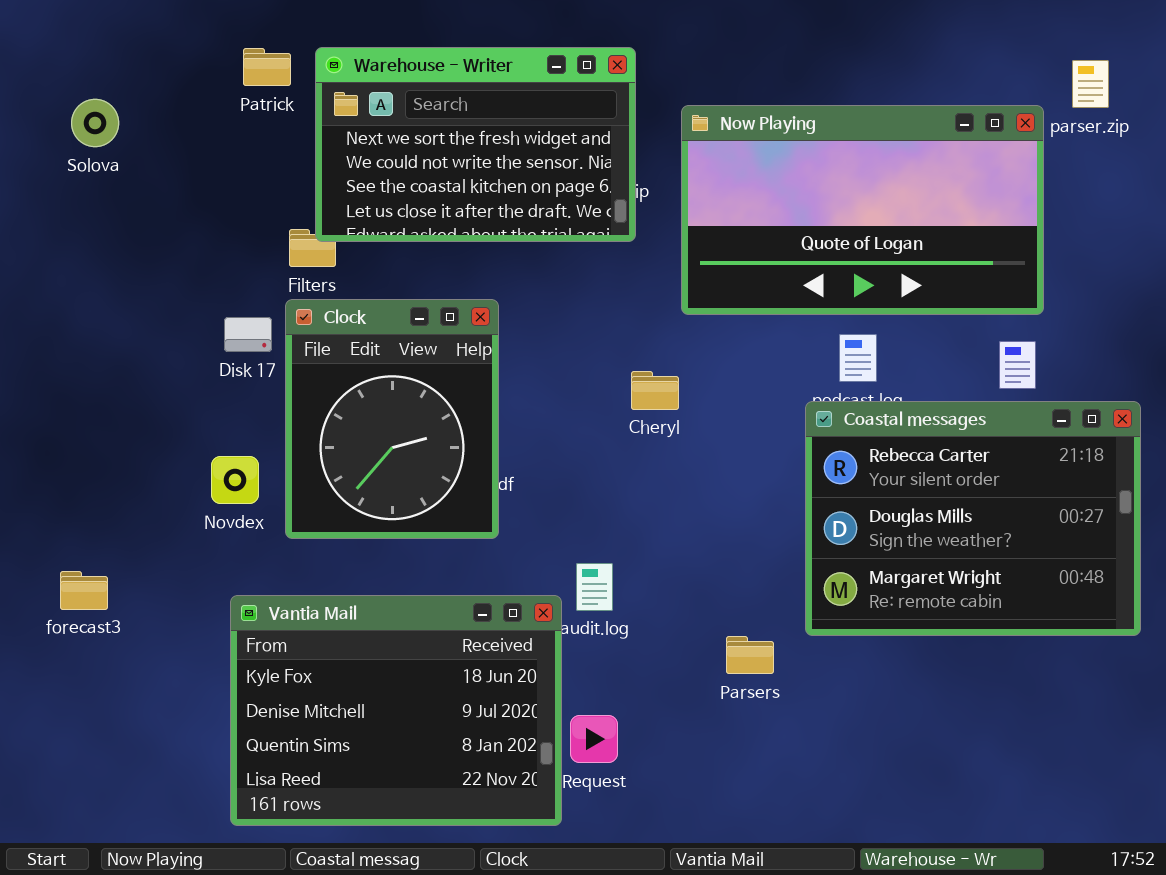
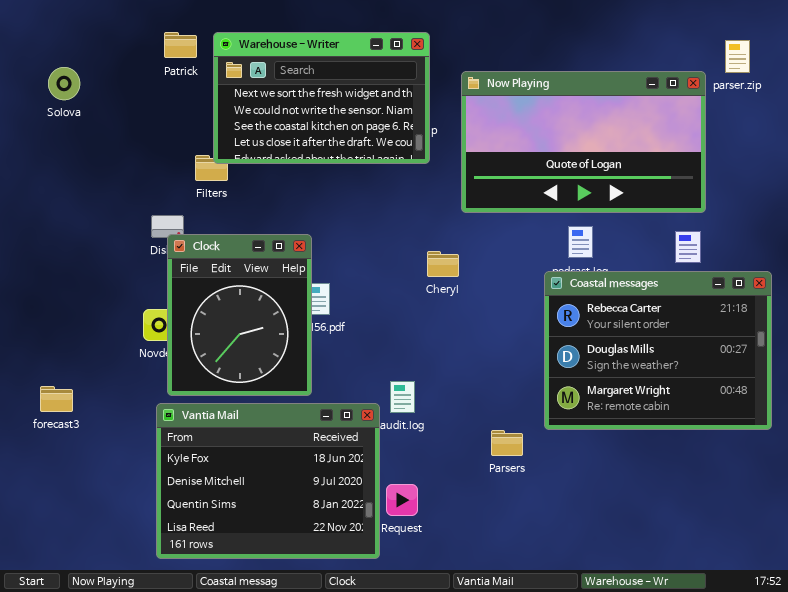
Clock: [285,299,499,539] -> [167,234,312,396], moved

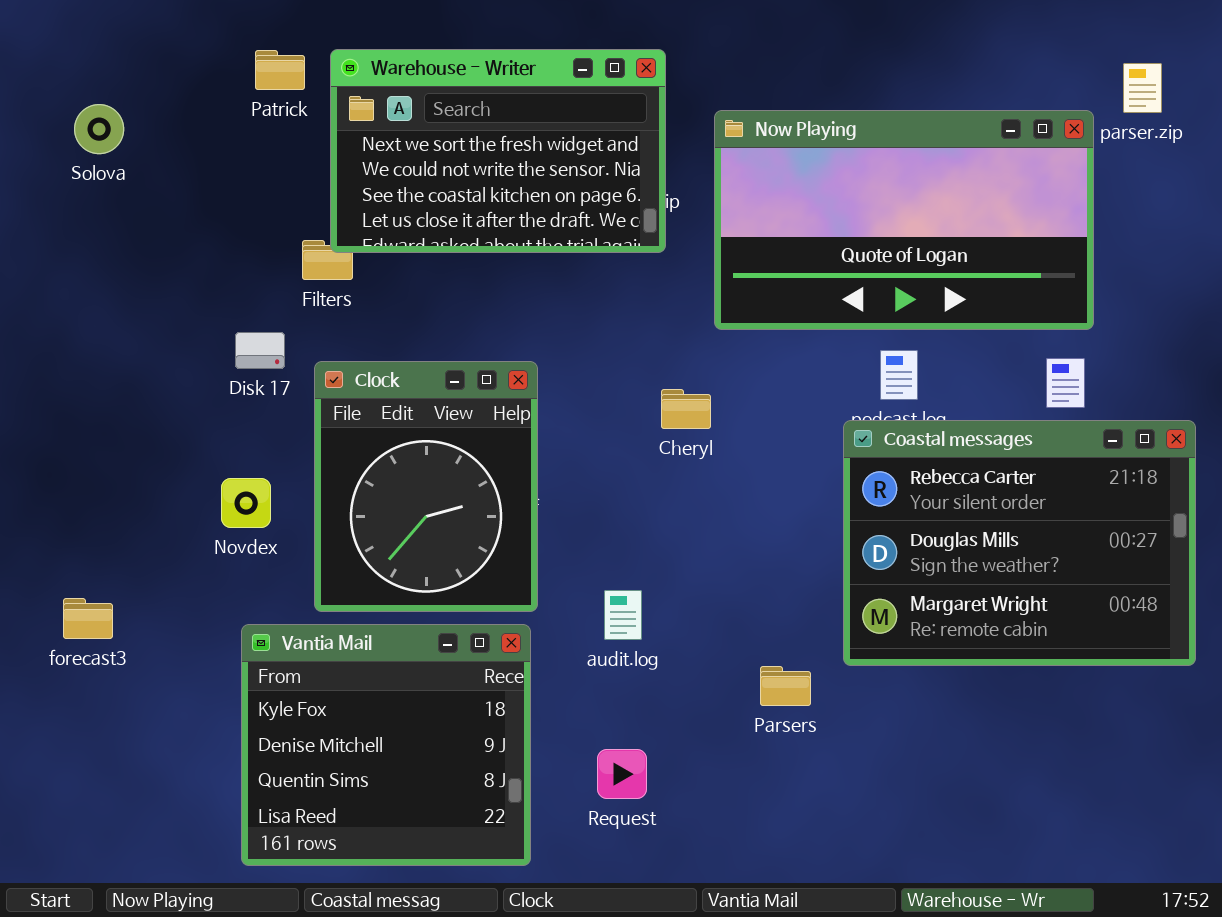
Clock: [167,234,312,396] -> [314,361,538,612], moved
Vantia Mail: [156,403,380,559] -> [241,624,531,866], resized

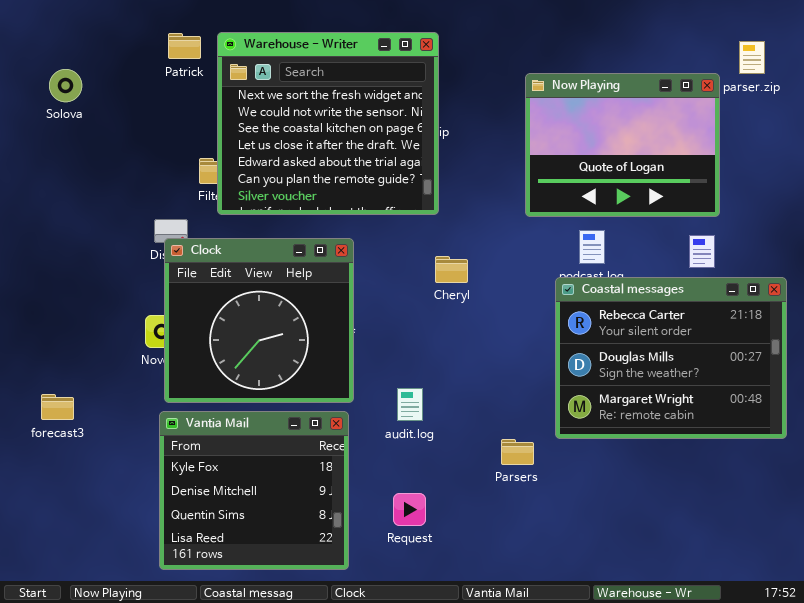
Warehouse - Writer: [330,49,666,253] -> [217,32,439,215], resized
Now Playing: [714,110,1094,330] -> [525,73,720,217], resized
Clock: [314,361,538,612] -> [164,238,354,403], resized

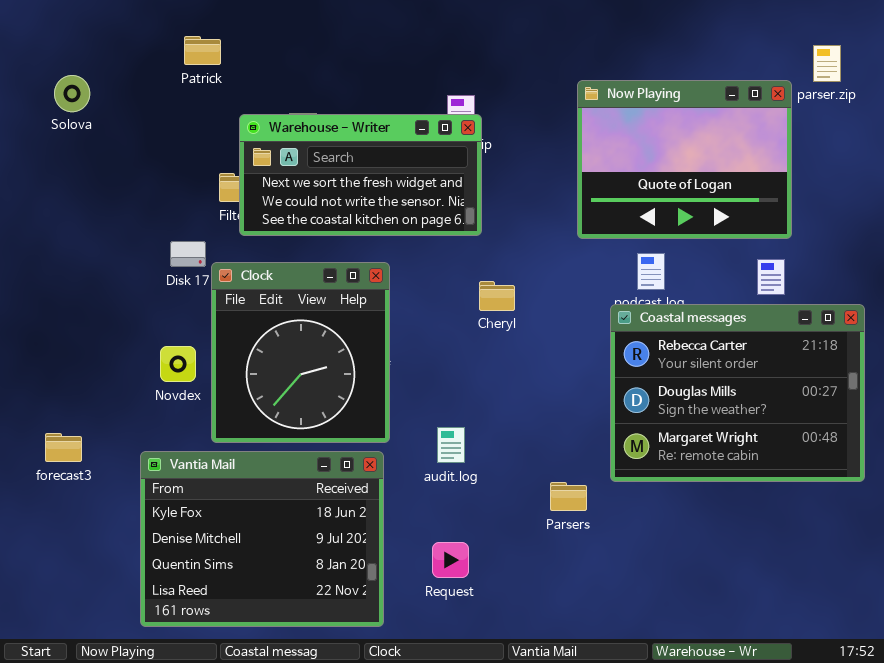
Warehouse - Writer: [217,32,439,215] -> [239,114,482,236], resized
Clock: [164,238,354,403] -> [211,262,390,443], resized
Vantia Mail: [159,411,349,570] -> [140,451,384,627], resized

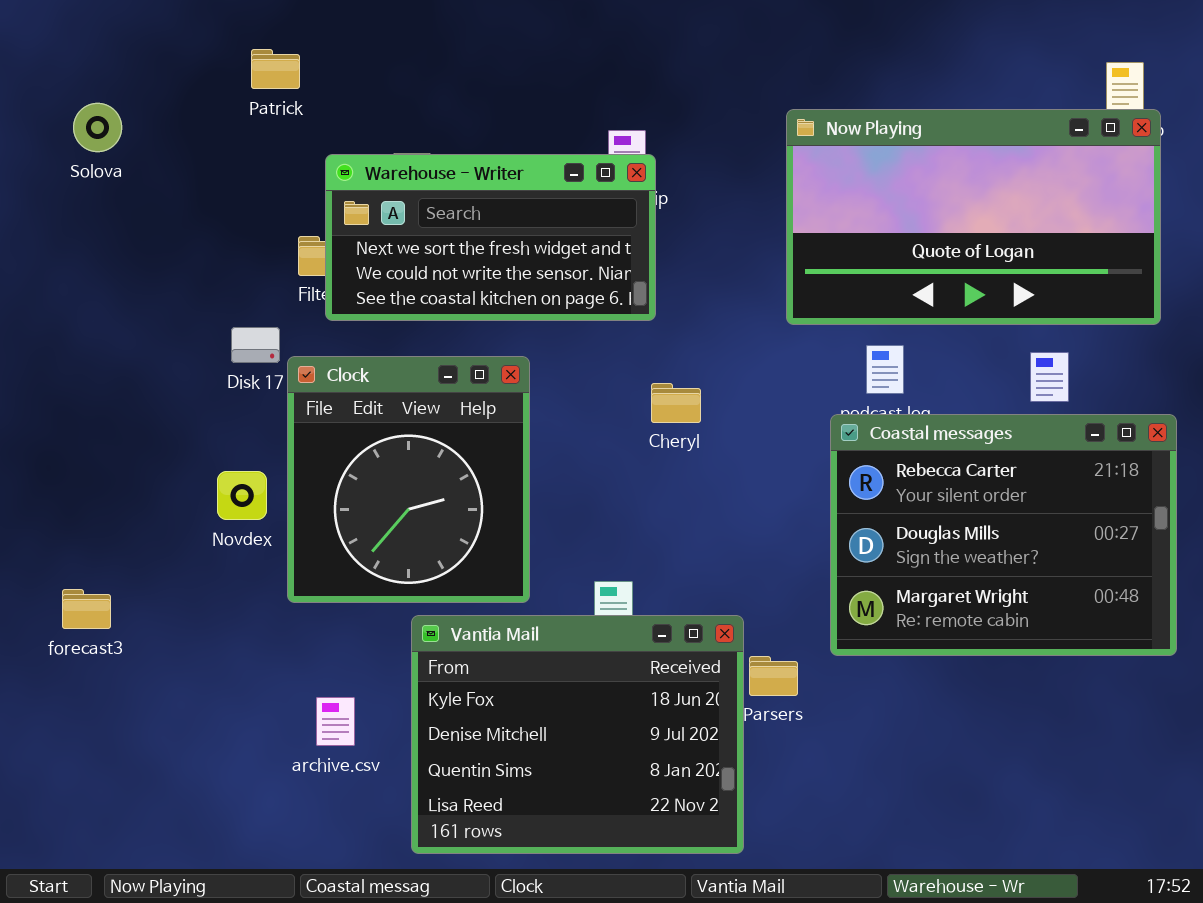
Now Playing: [577,80,792,239] -> [786,109,1161,325], resized
Vantia Mail: [140,451,384,627] -> [411,615,744,854], moved

